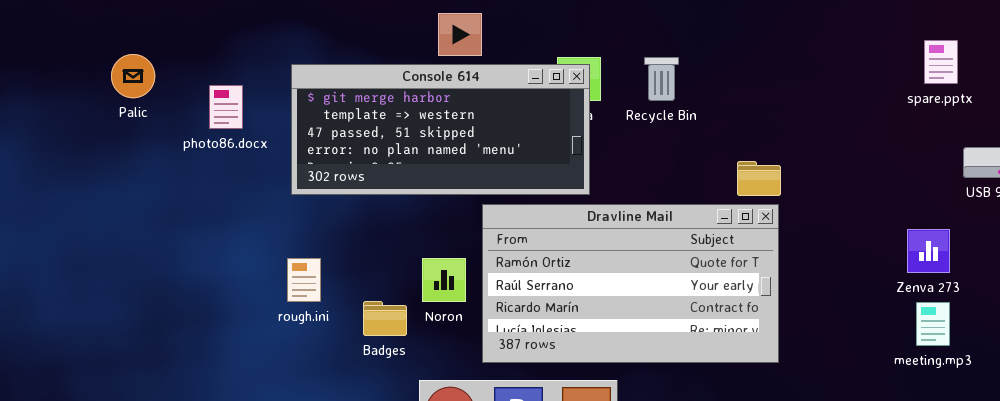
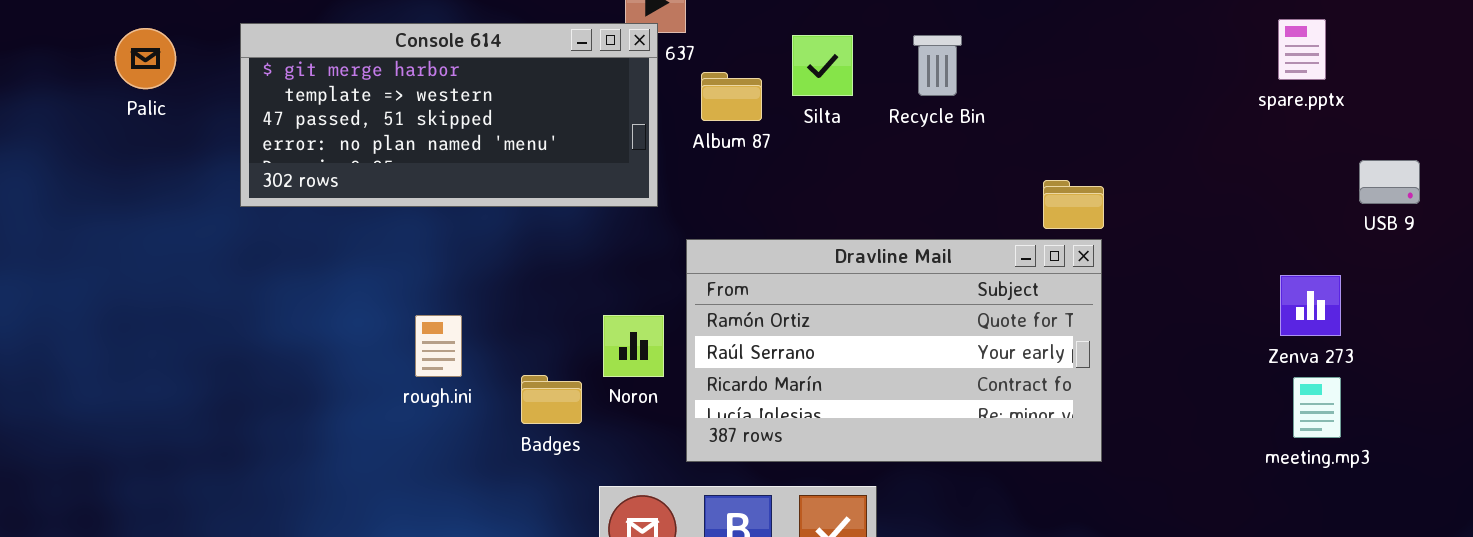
spare.pptx: [924,40,958,84] -> [1278,19,1326,80], moved
Palic: [111,54,155,98] -> [115,28,176,89], moved
Console 614: [291,64,590,195] -> [240,23,658,207], moved

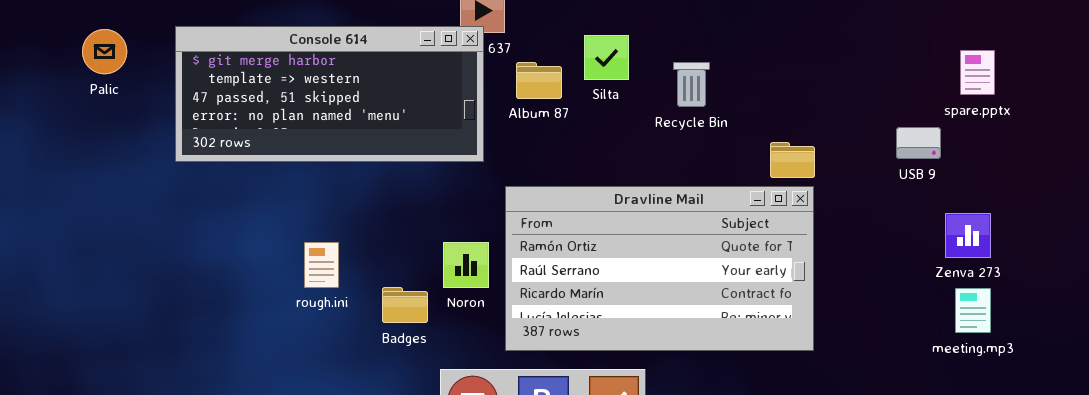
spare.pptx: [1278,19,1326,80] -> [960,50,995,95], moved
Recycle Bin: [913,35,962,96] -> [673,62,710,107], moved
USB 9: [1359,160,1420,204] -> [896,127,941,159], moved

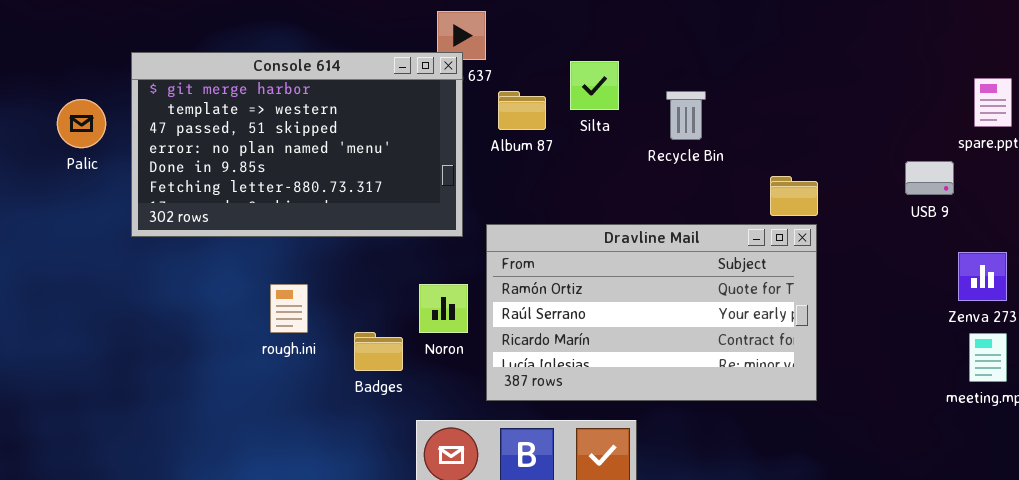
Console 614: [175,26,484,162] -> [131,52,463,237], resized
Palic: [82,29,127,74] -> [57,99,106,148], moved

